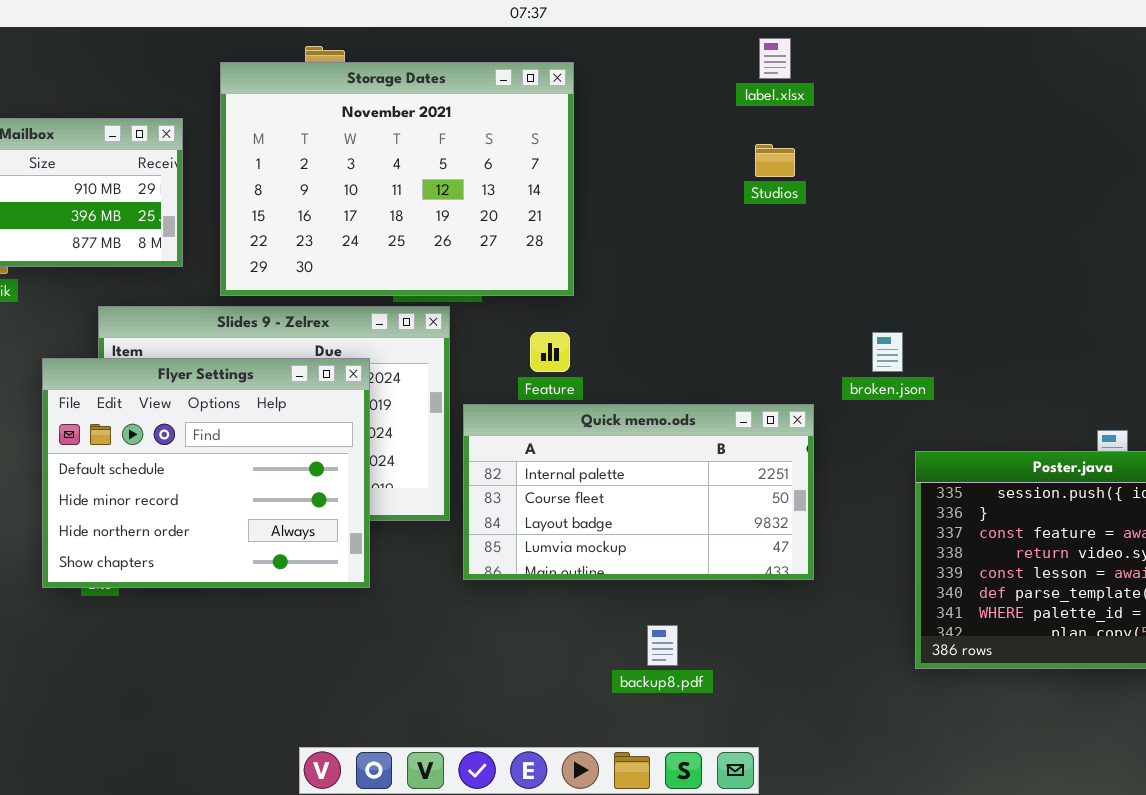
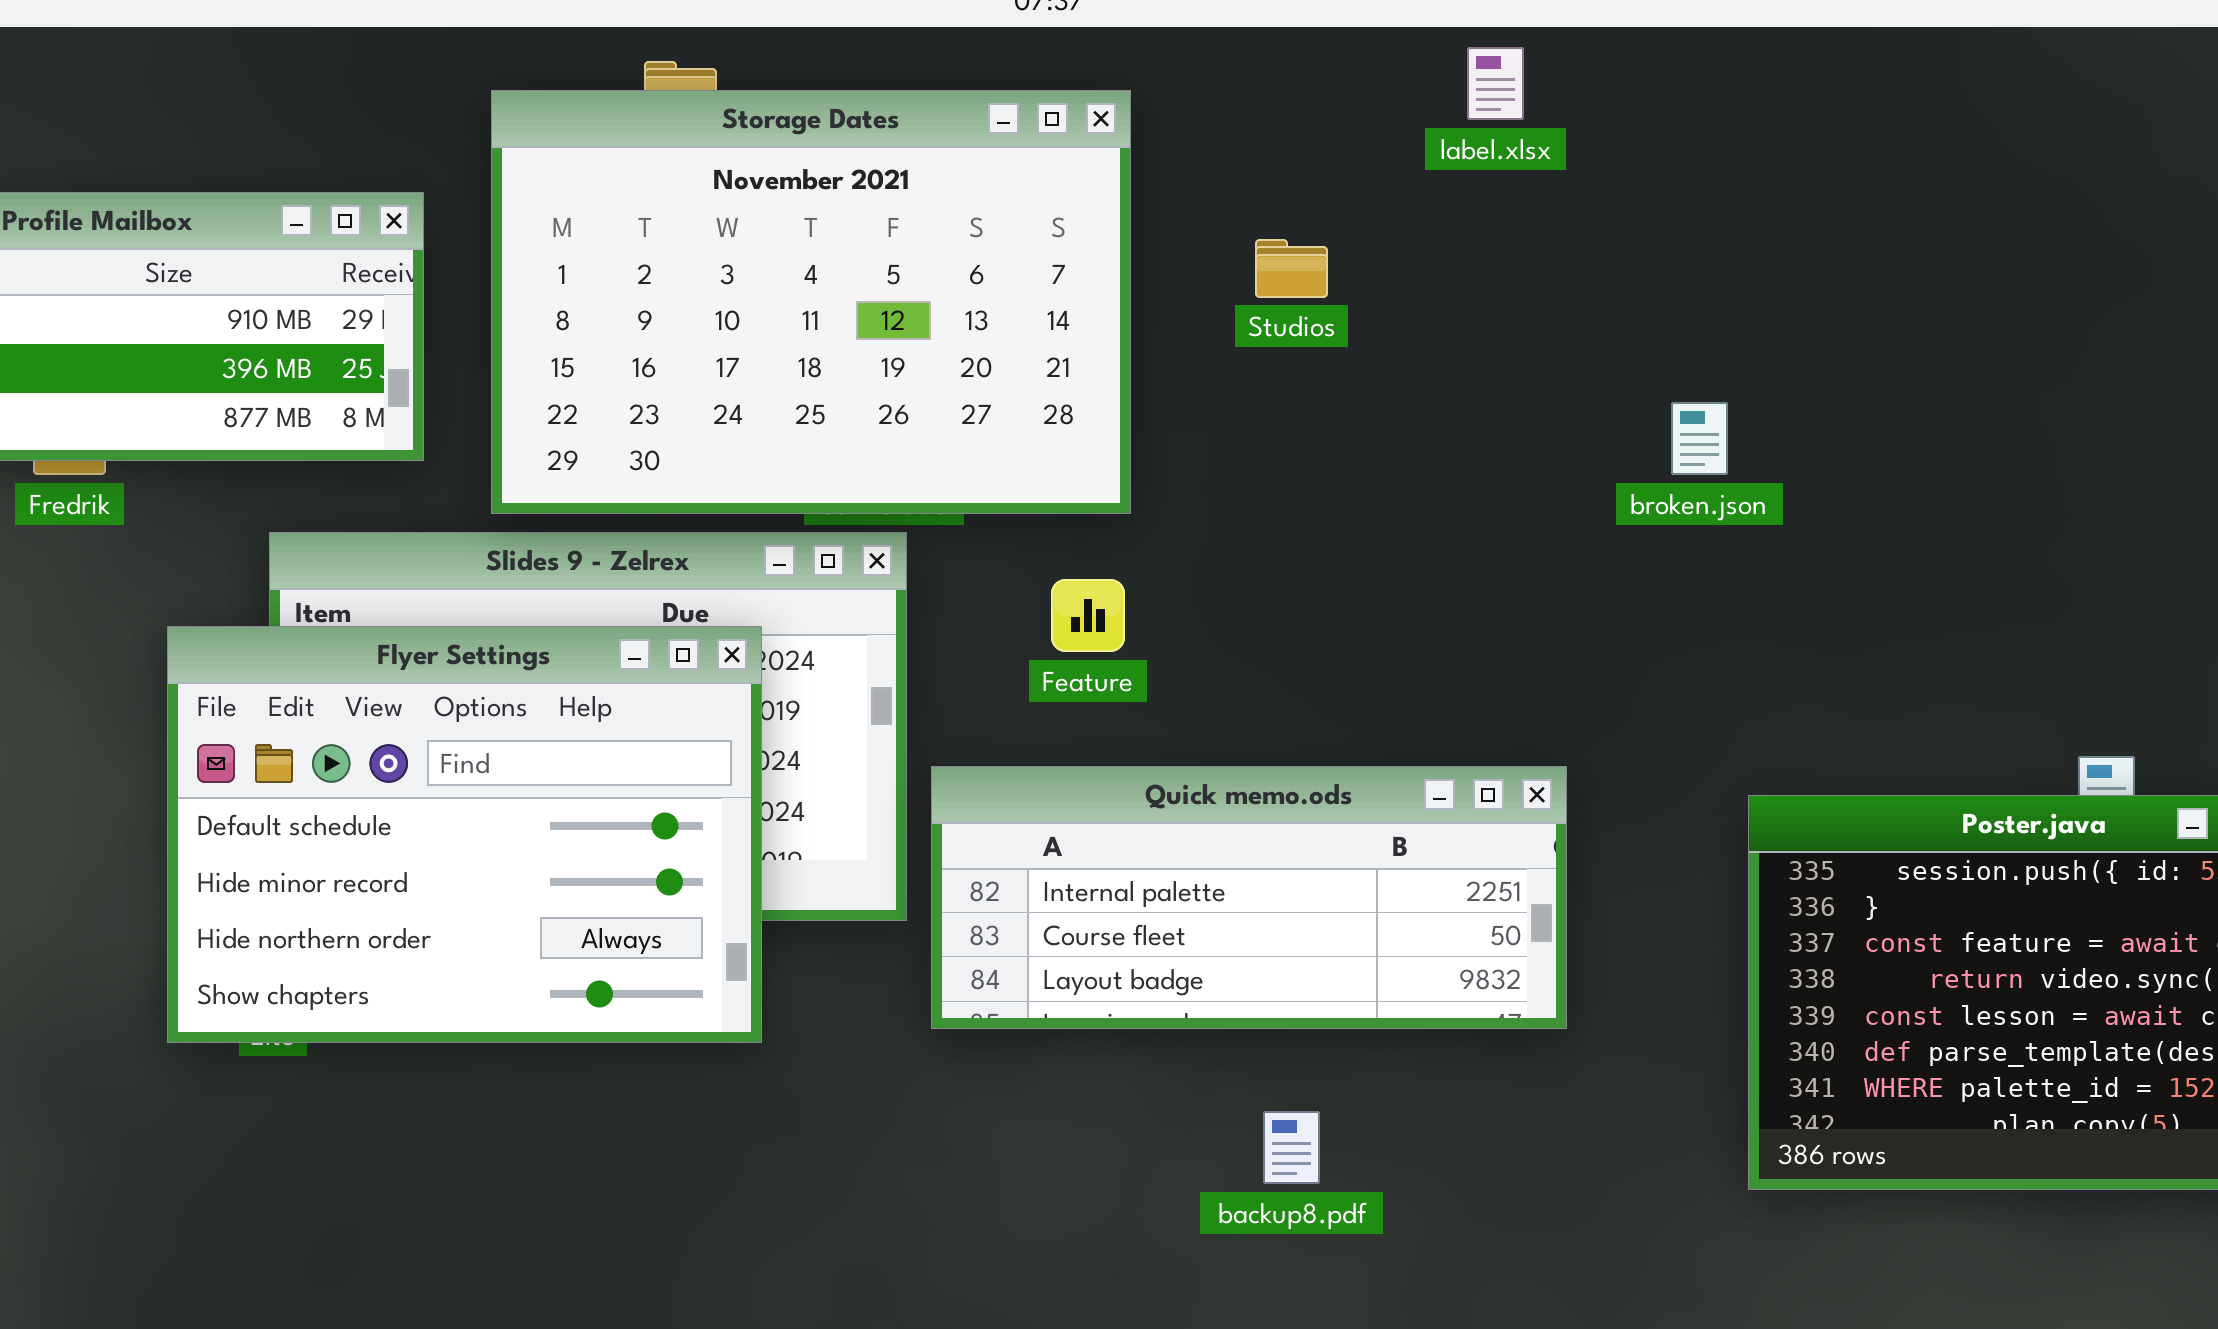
Studios: [755,144,795,177] -> [1255,239,1328,298], moved
broken.json: [872,332,903,372] -> [1671,402,1728,475], moved
Quick memo.ods: [463,404,814,580] -> [931,766,1567,1029], resized

